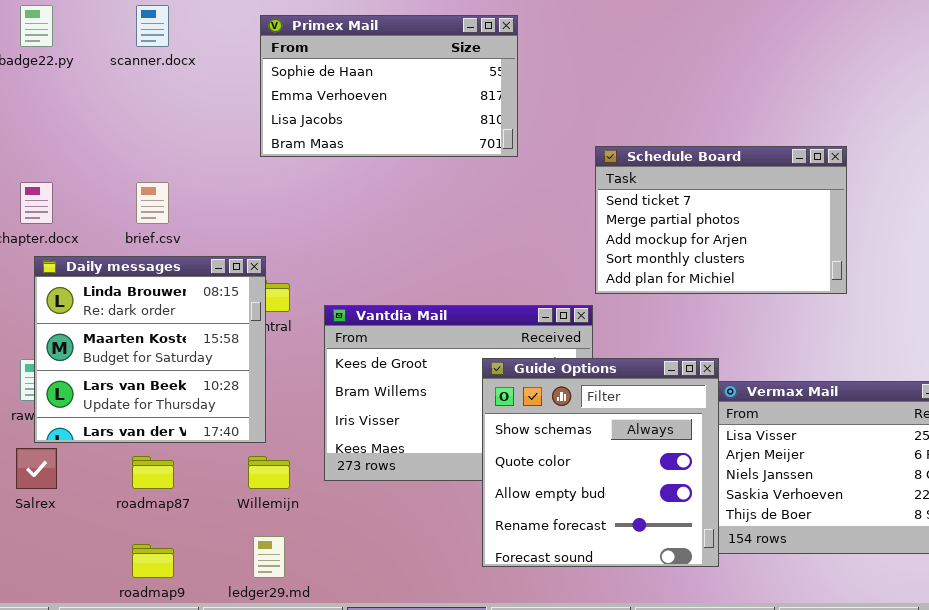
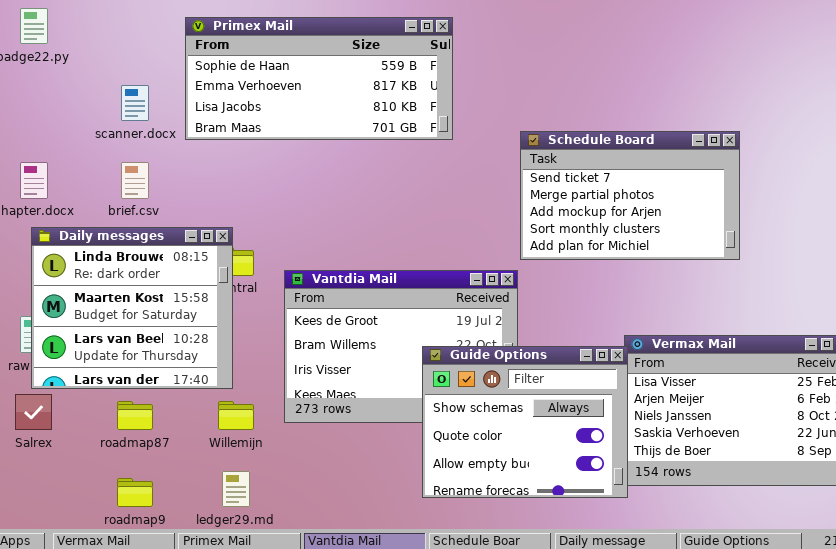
scanner.docx: [136,5,169,47] -> [121,85,149,121], moved
Primex Mail: [260,15,518,157] -> [185,17,453,140], resized
Guide Options: [482,358,719,567] -> [422,346,628,498], resized

